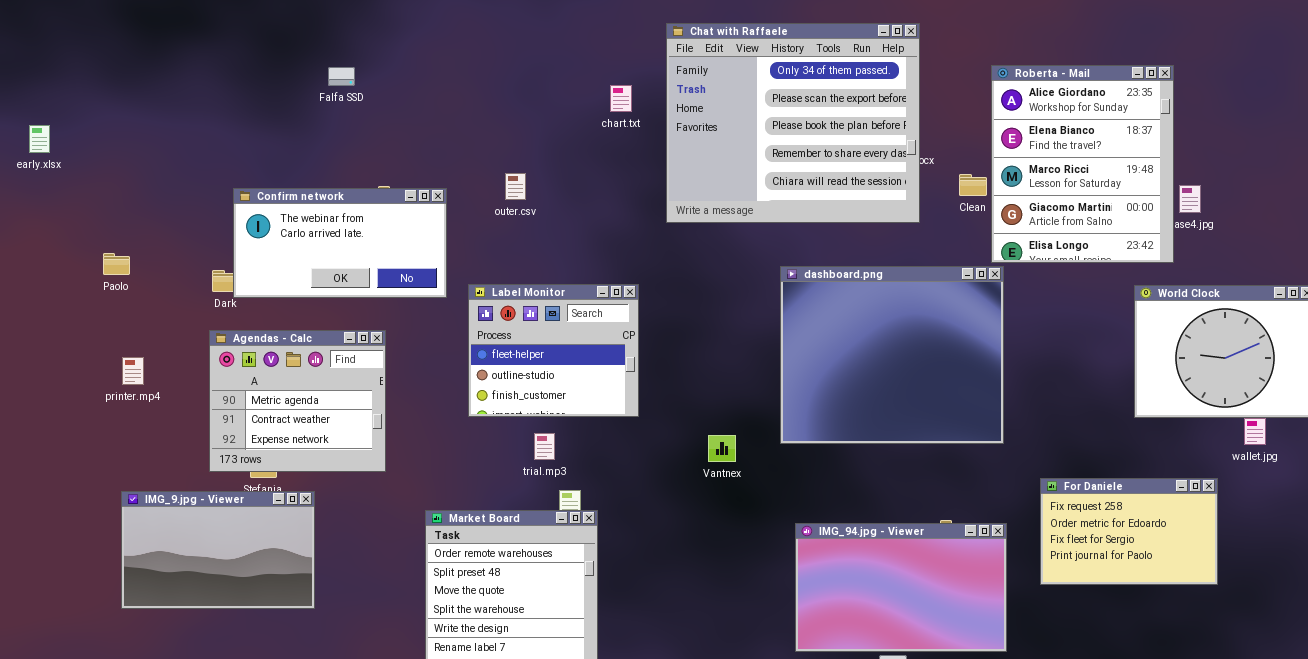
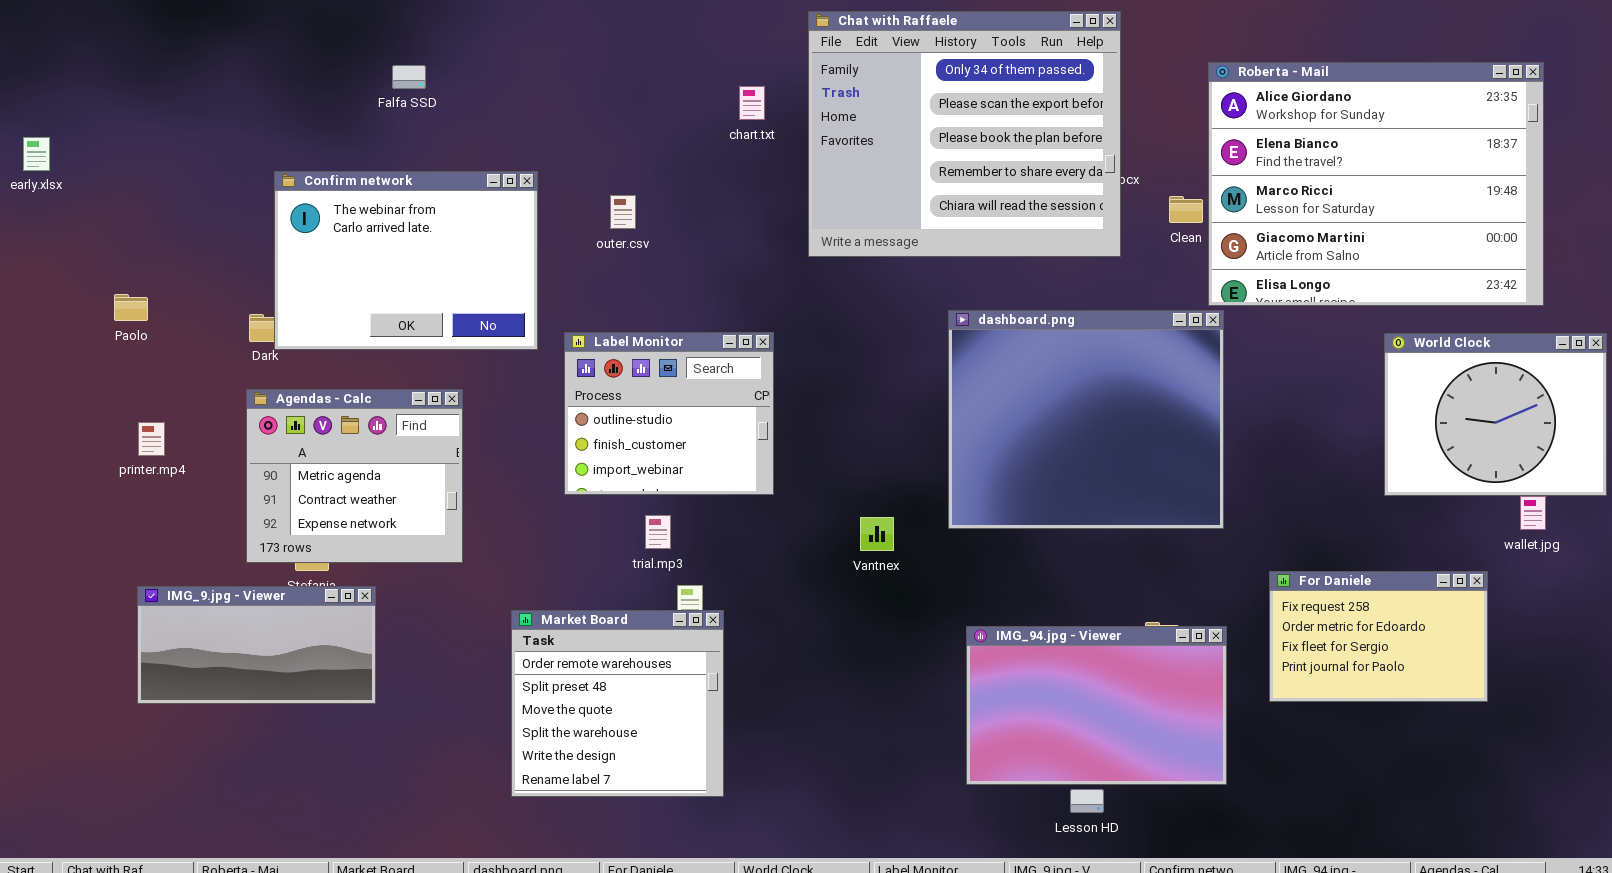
Roberta - Mail: [991,65,1174,263] -> [1208,62,1544,306], resized
Confirm network: [233,188,447,298] -> [274,171,538,350], resized
Label Monitor: [468,284,639,417] -> [564,332,774,495], scrolled down 1 row
IMG_9.jpg - Viewer: [121,491,315,609] -> [137,586,376,704], resized

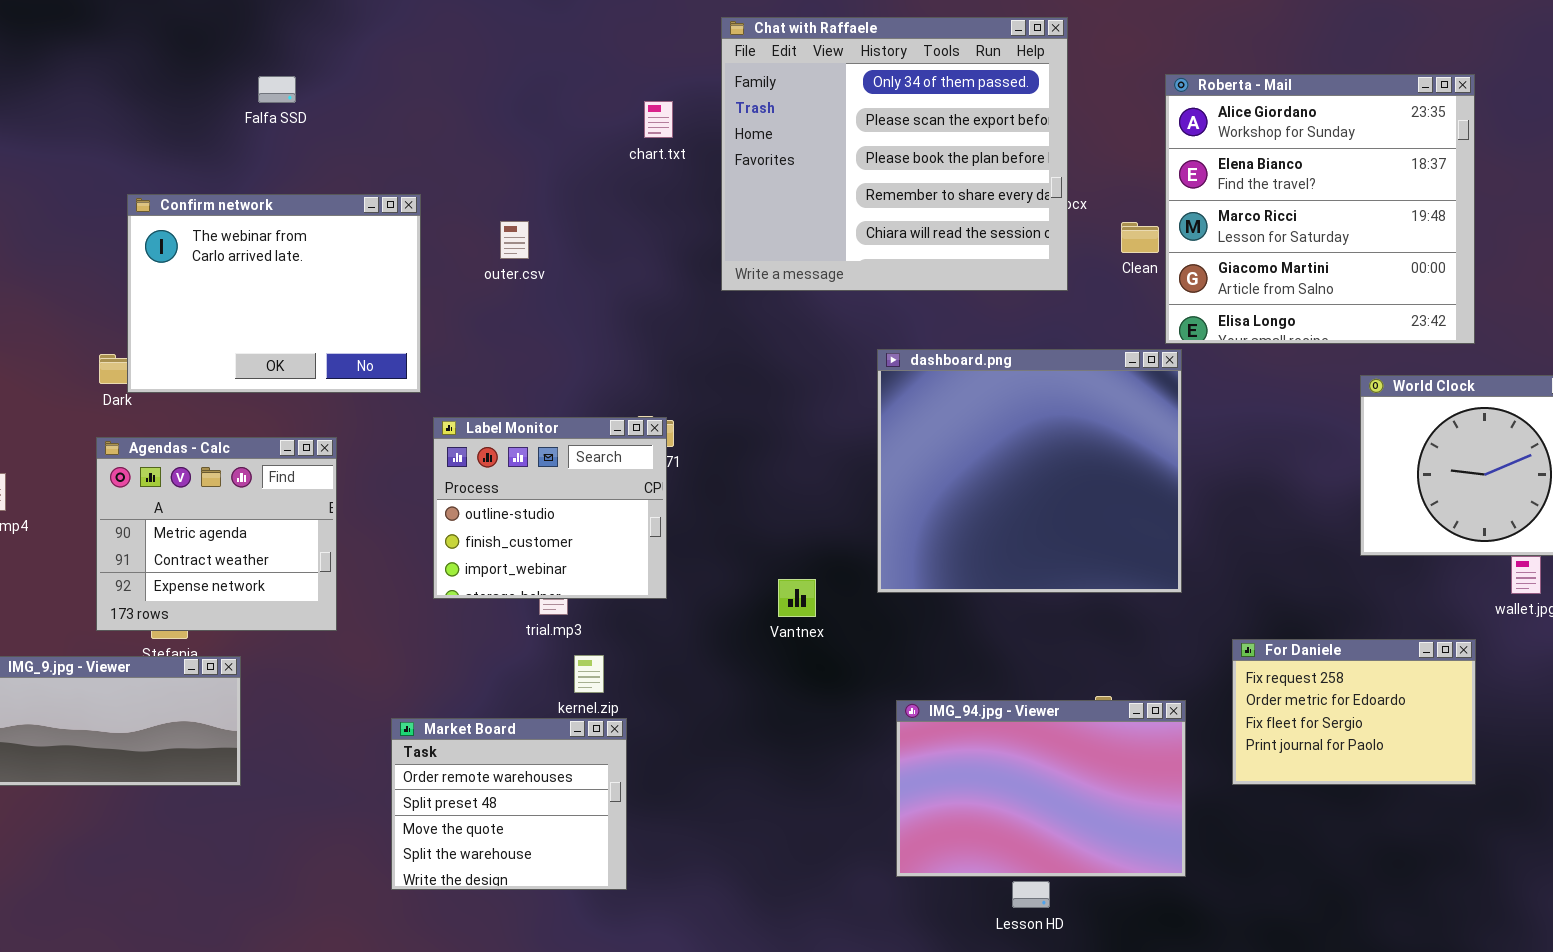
Roberta - Mail: [1208,62,1544,306] -> [1165,74,1475,344], resized
Label Monitor: [564,332,774,495] -> [433,417,667,599], moved
Market Board: [511,610,724,797] -> [391,718,627,890], resized

